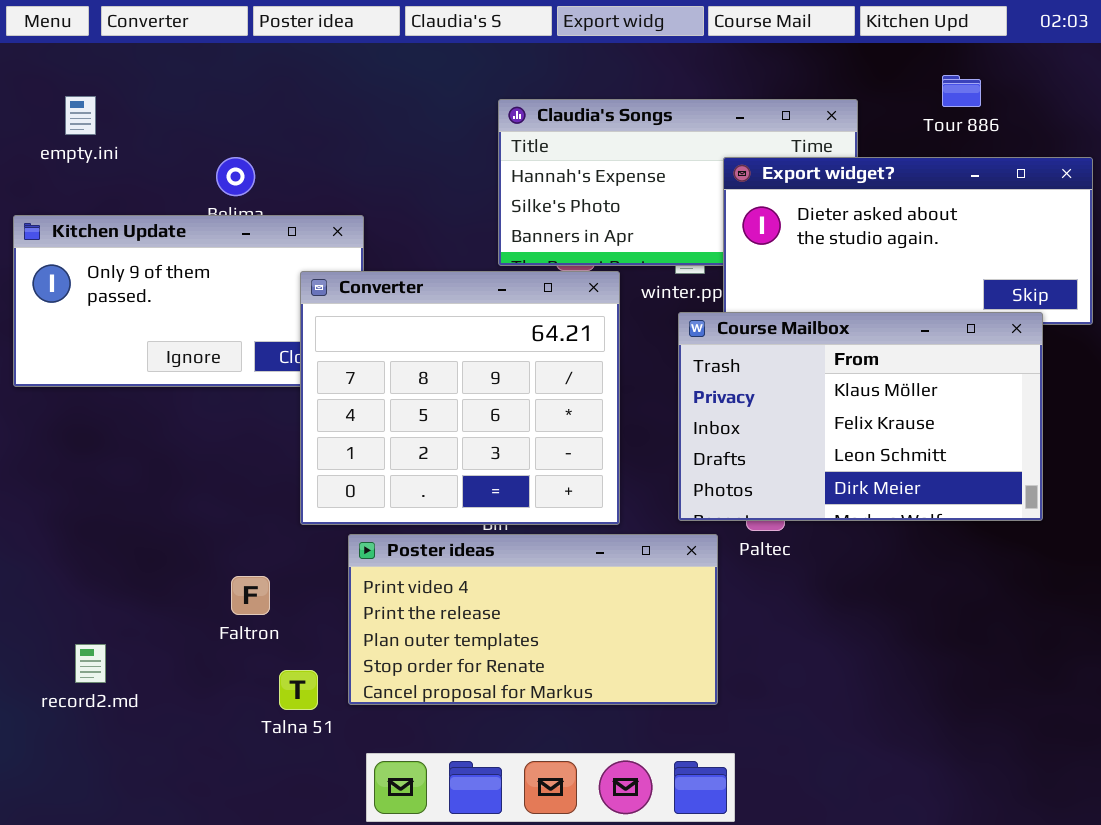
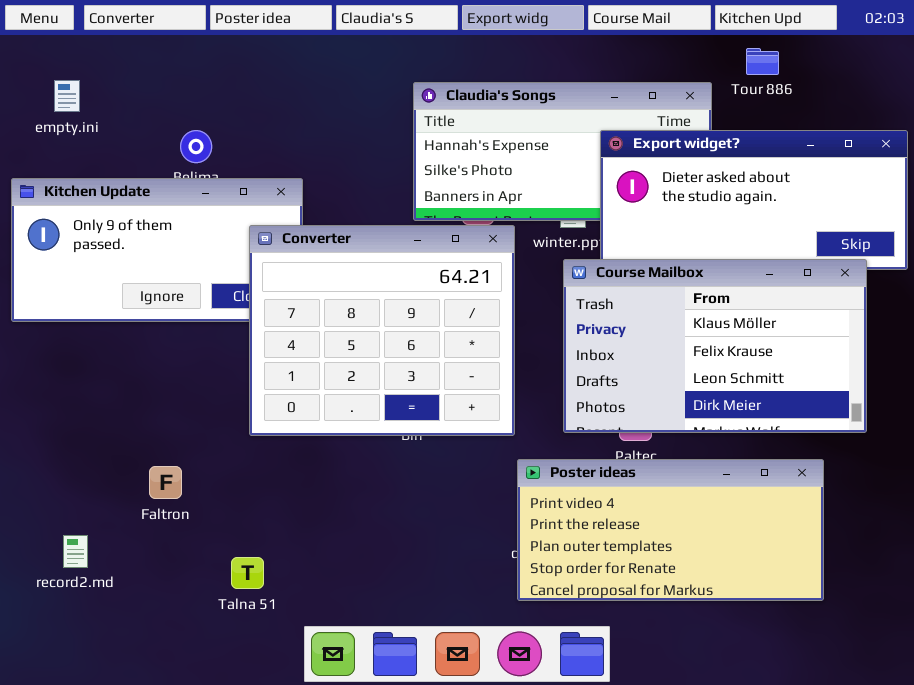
Tour 886: [942,75,981,107] -> [746,48,779,75], moved
Poster ideas: [348,534,718,705] -> [517,459,824,601], moved
Faltron: [231,576,270,615] -> [149,466,182,499], moved

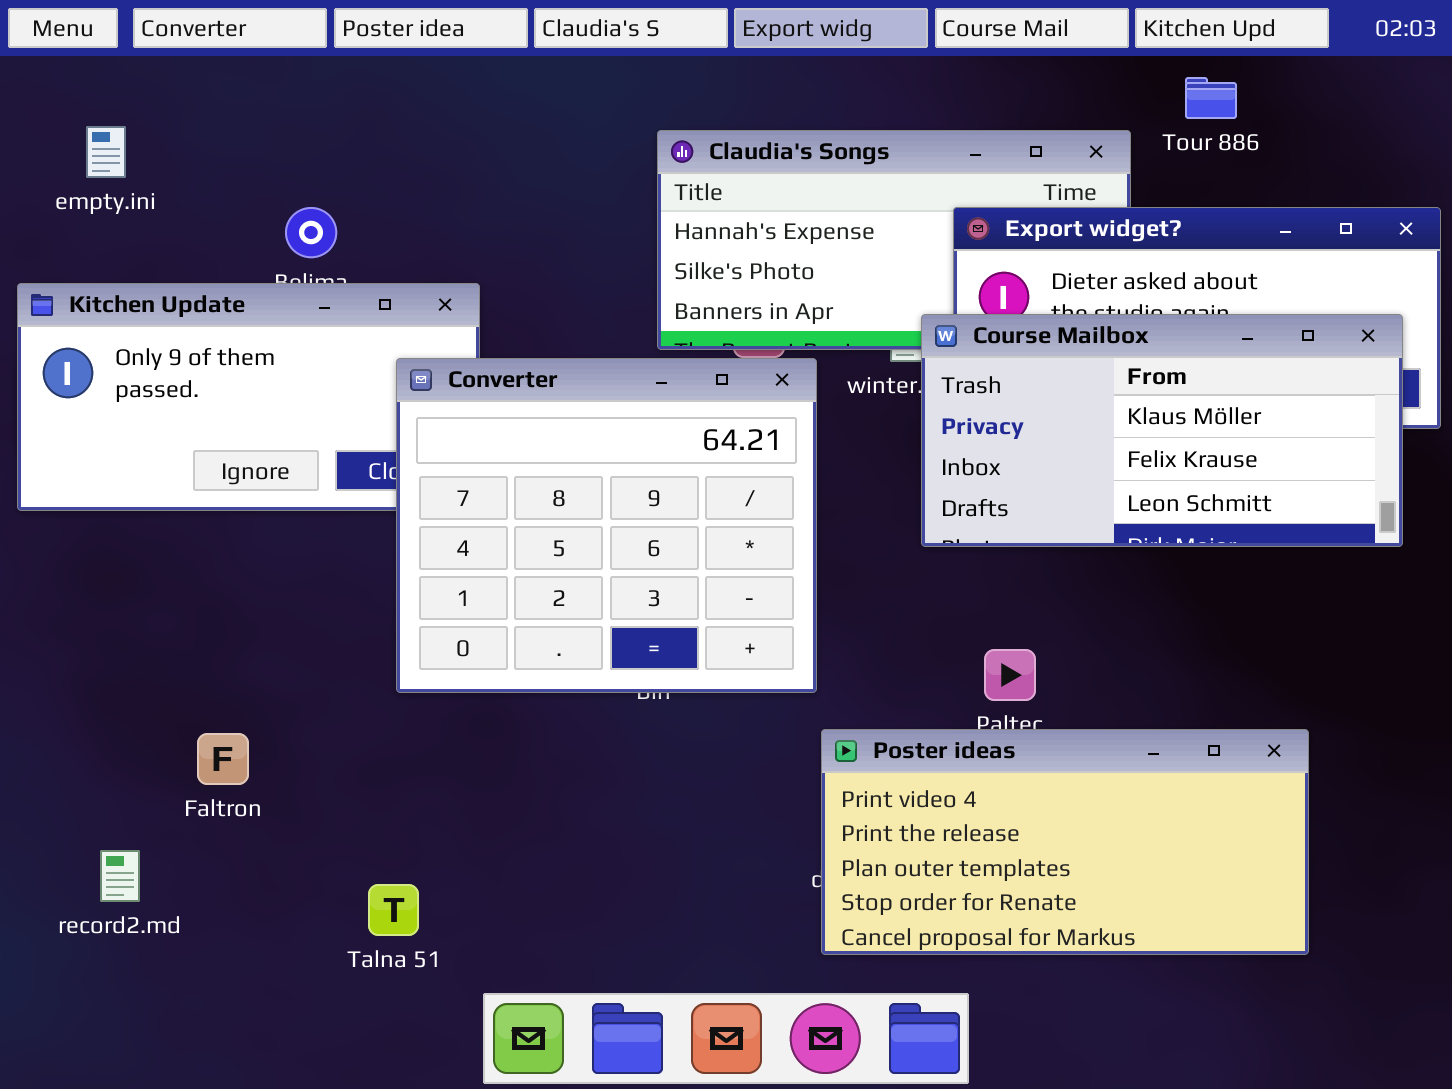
Course Mailbox: [563,259,867,433] -> [921,314,1403,547], moved, resized
Faltron: [149,466,182,499] -> [197,733,249,785], moved

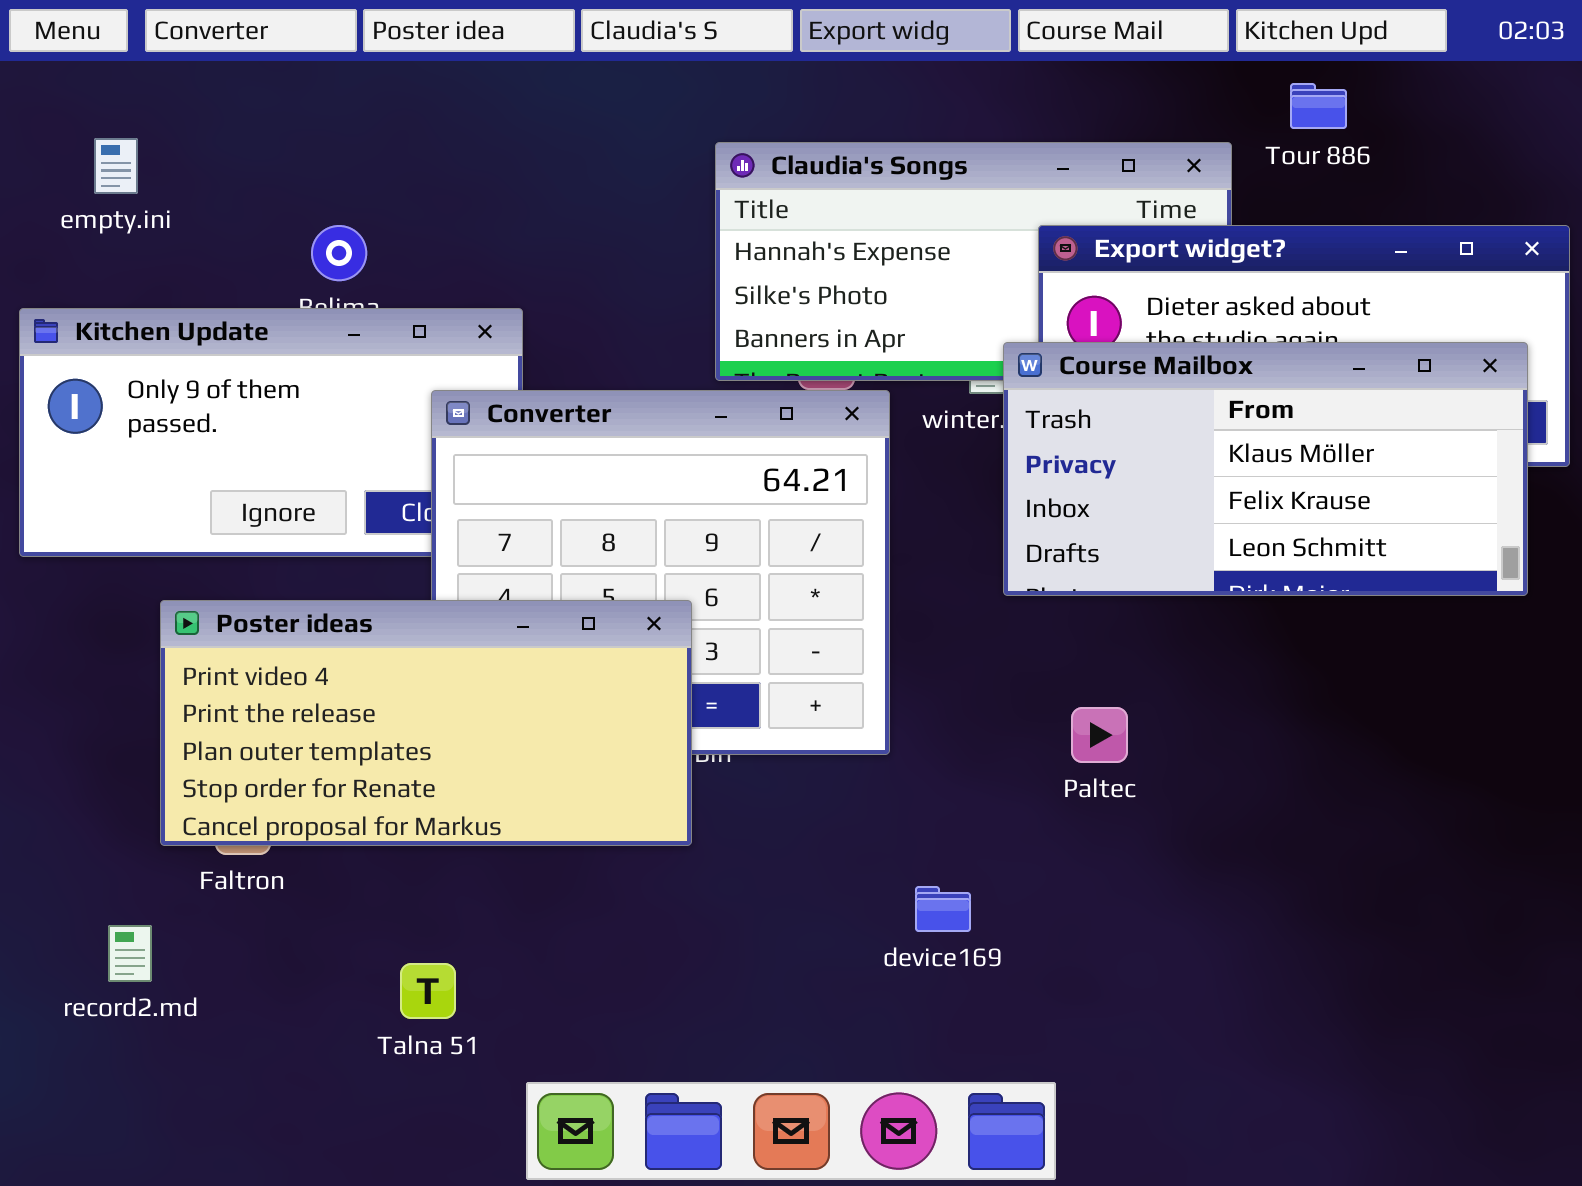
Poster ideas: [821,729,1309,955] -> [160,600,692,846], moved

